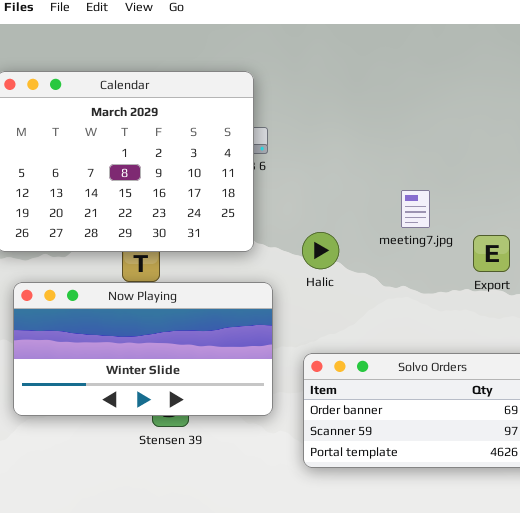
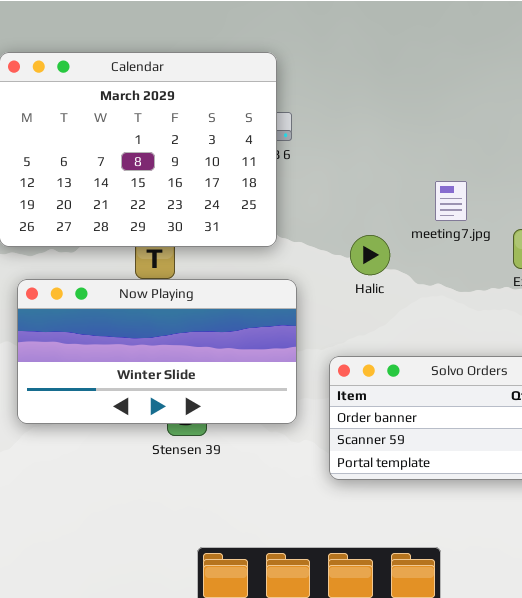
Halic: [302,232,339,269] -> [350,235,390,275], moved

